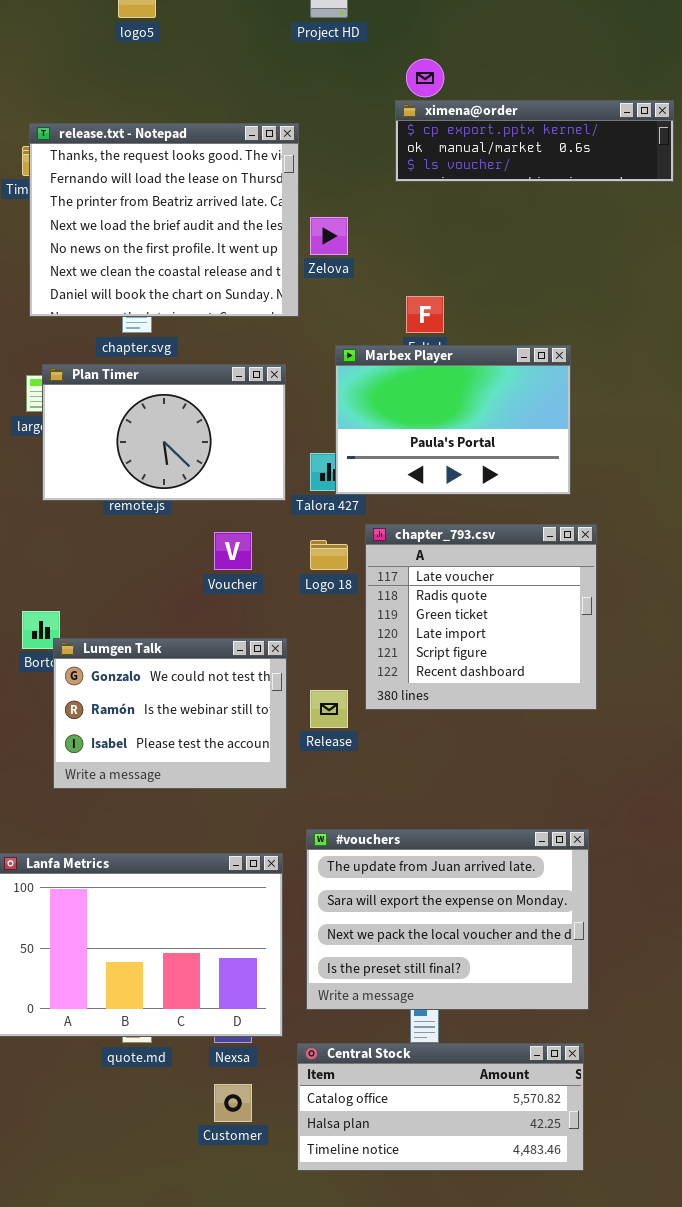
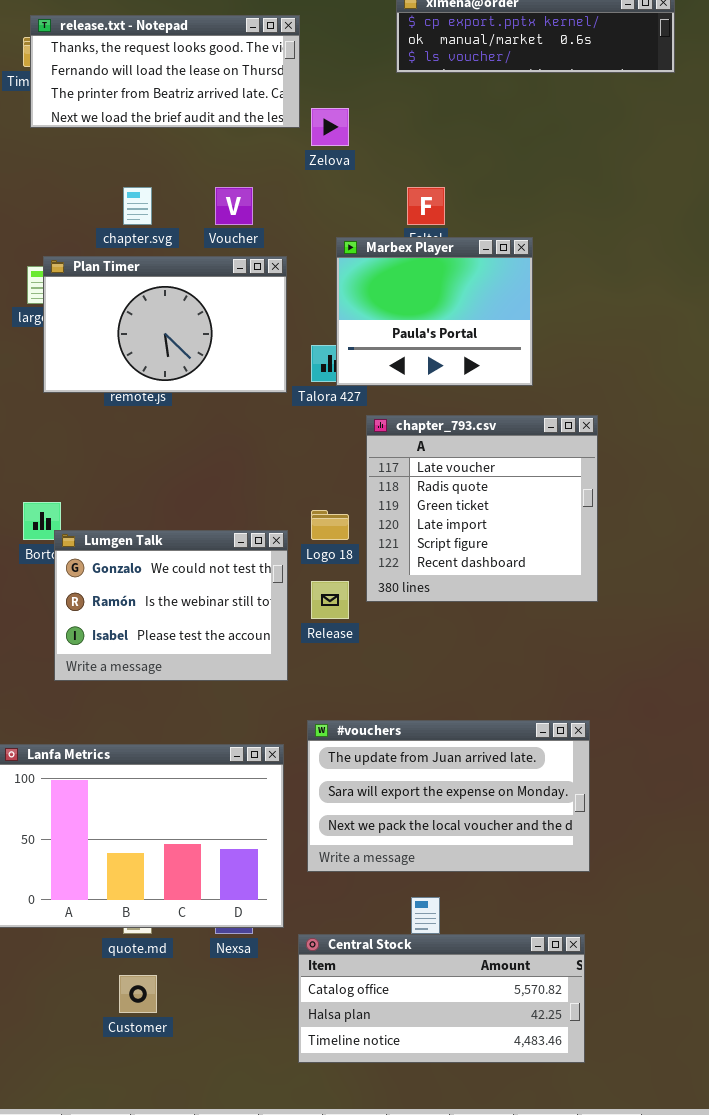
release.txt - Notepad: [29,123,299,317] -> [30,15,300,128], resized
Marbex Player: [335,345,571,495] -> [336,237,533,386], resized
Voucher: [214,532,252,570] -> [215,187,253,225], moved
Logo 18: [310,540,348,570] -> [311,510,349,540], moved
#vouchers: [306,829,589,1010] -> [307,720,590,872], resized
Customer: [214,1084,252,1122] -> [119,975,157,1013], moved

